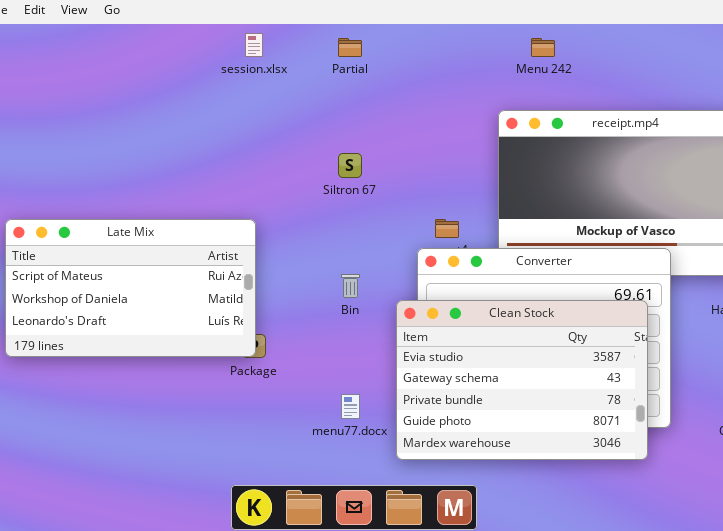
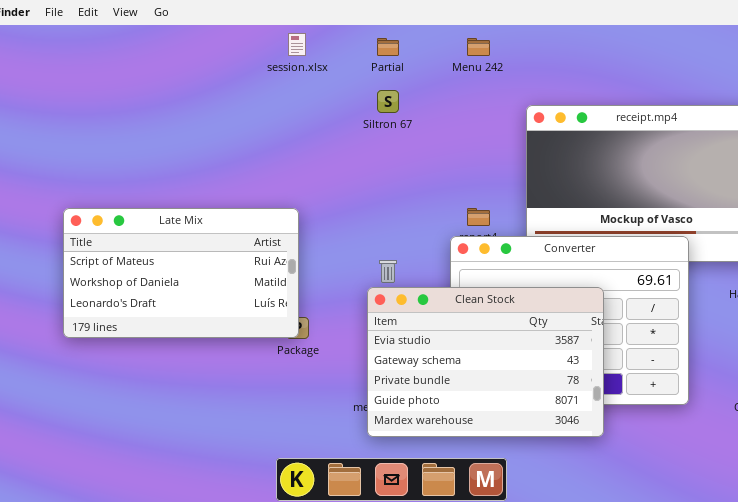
Menu 242: [531,38,555,57] -> [467,38,490,56], moved
Siltron 67: [338,153,362,178] -> [377,90,399,113], moved
Clean Stock: [396,300,648,460] -> [367,287,604,437], moved

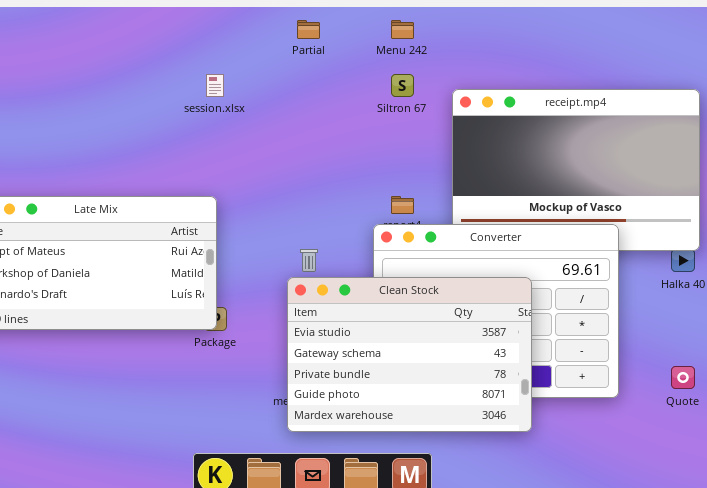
session.xlsx: [288,33,306,56] -> [206,74,224,97], moved
Siltron 67: [377,90,399,113] -> [391,74,414,97], moved

